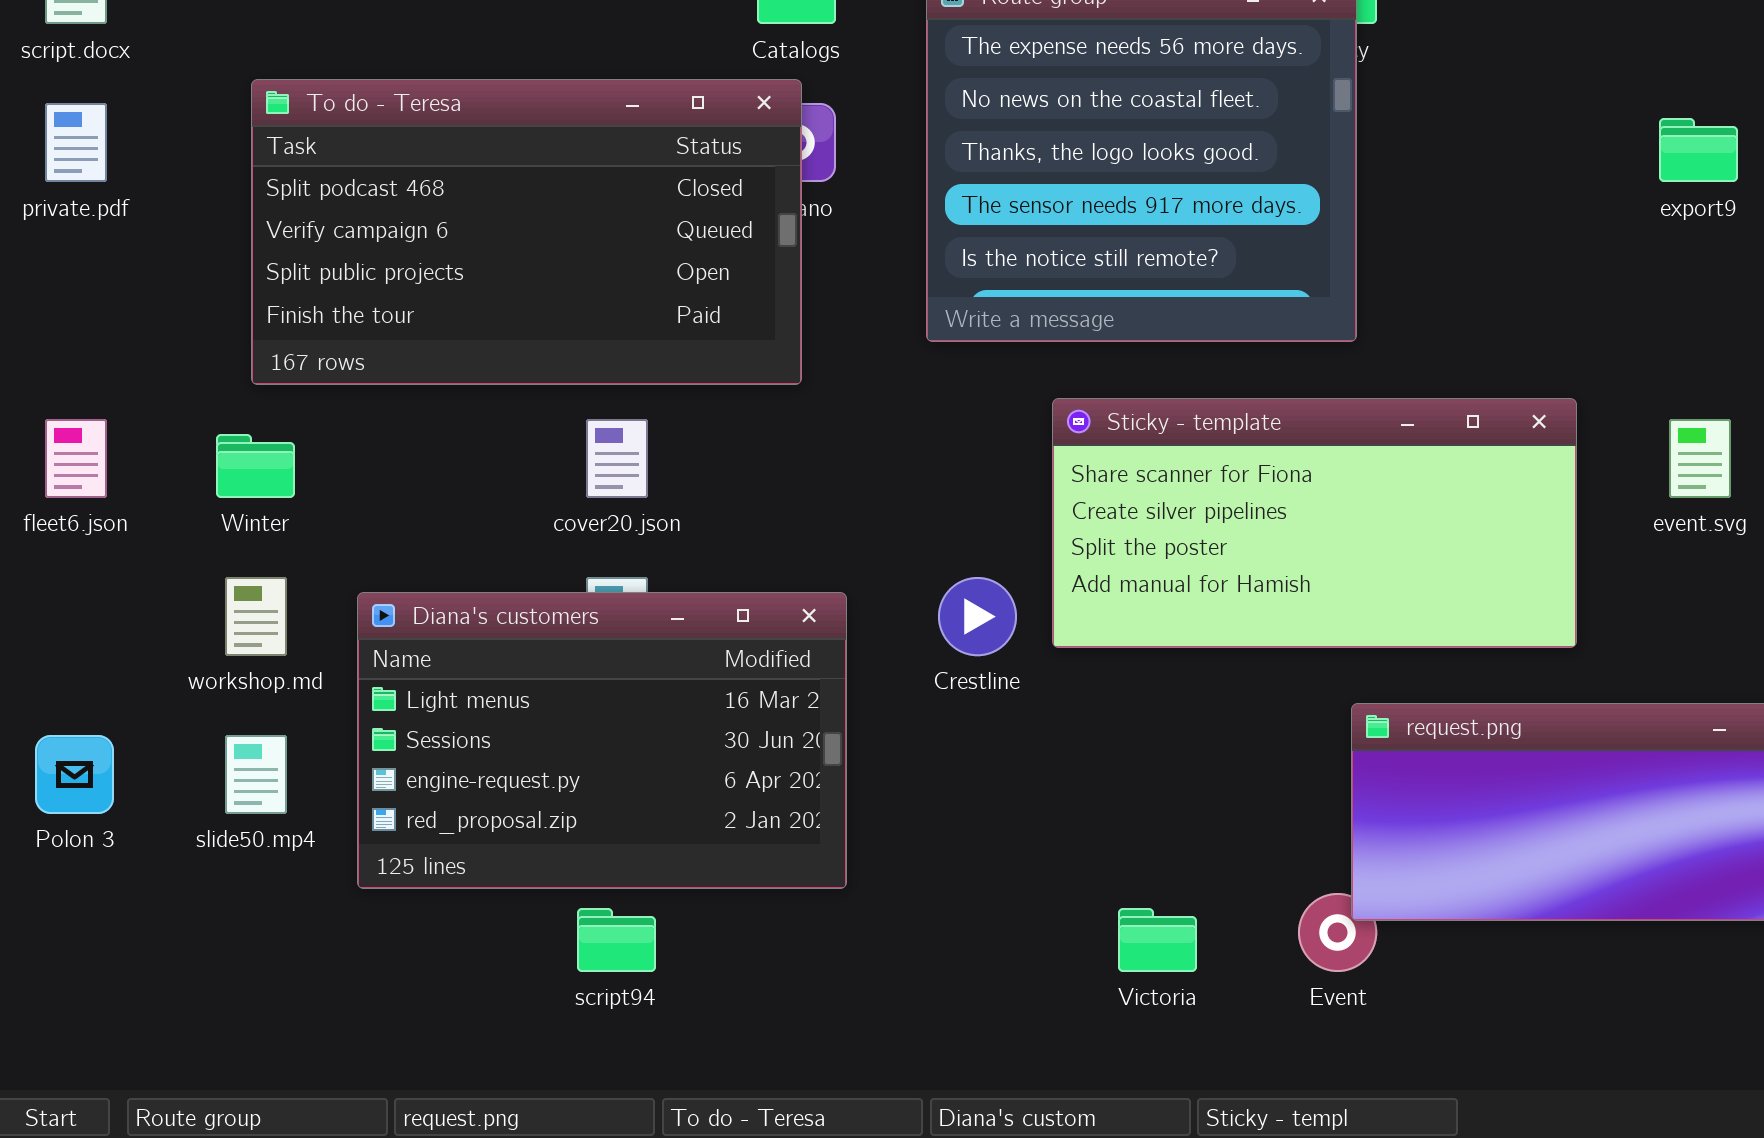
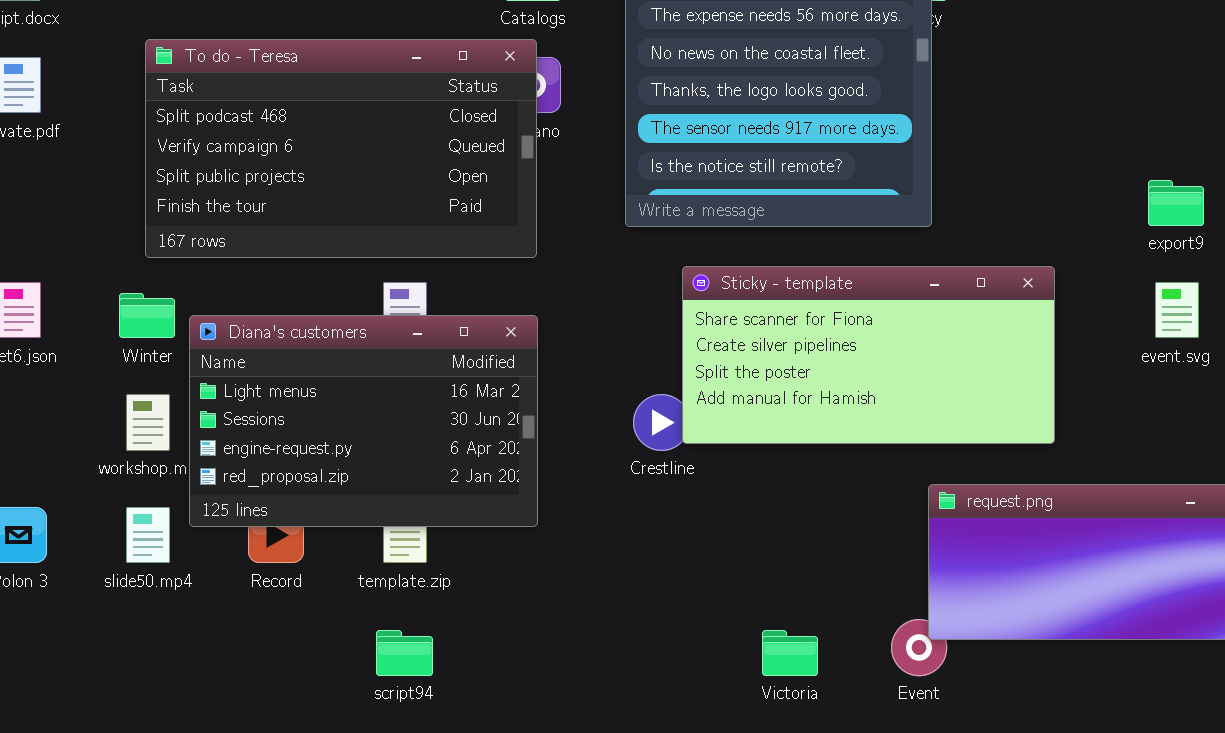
export9: [1659,118,1738,182] -> [1148,180,1204,226], moved
Sticky - template: [1052,398,1577,648] -> [682,266,1055,444], moved
Diana's customers: [357,592,847,889] -> [189,315,538,527], moved

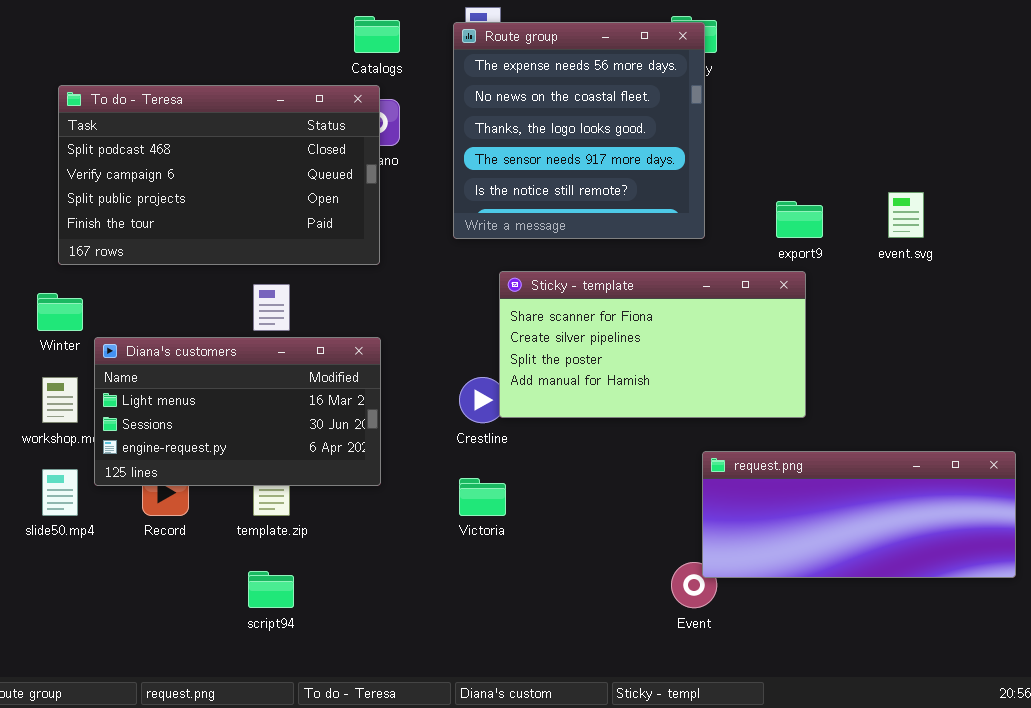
export9: [1148,180,1204,226] -> [776,201,823,238], moved
event.svg: [1155,282,1199,338] -> [888,192,924,238], moved
Diana's customers: [189,315,538,527] -> [94,337,381,486], resized
Victoria: [762,630,818,676] -> [459,478,506,516], moved

